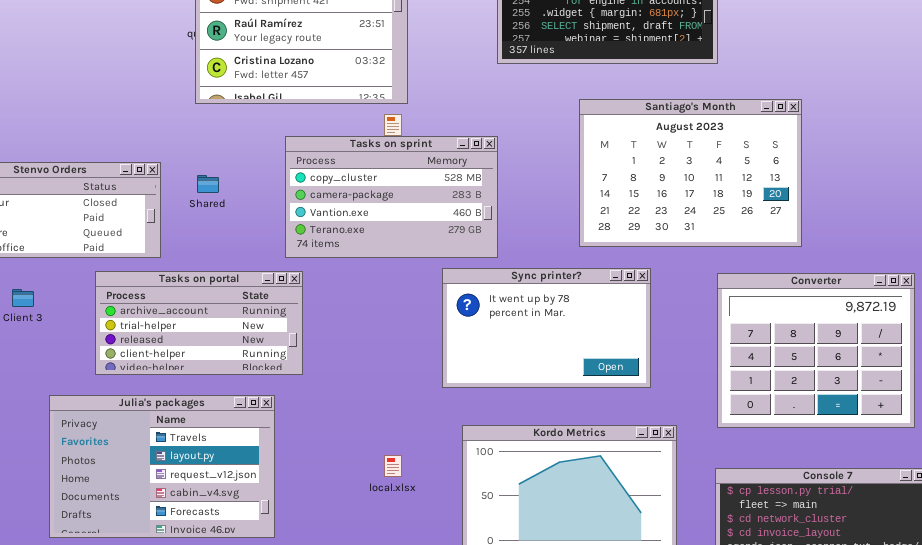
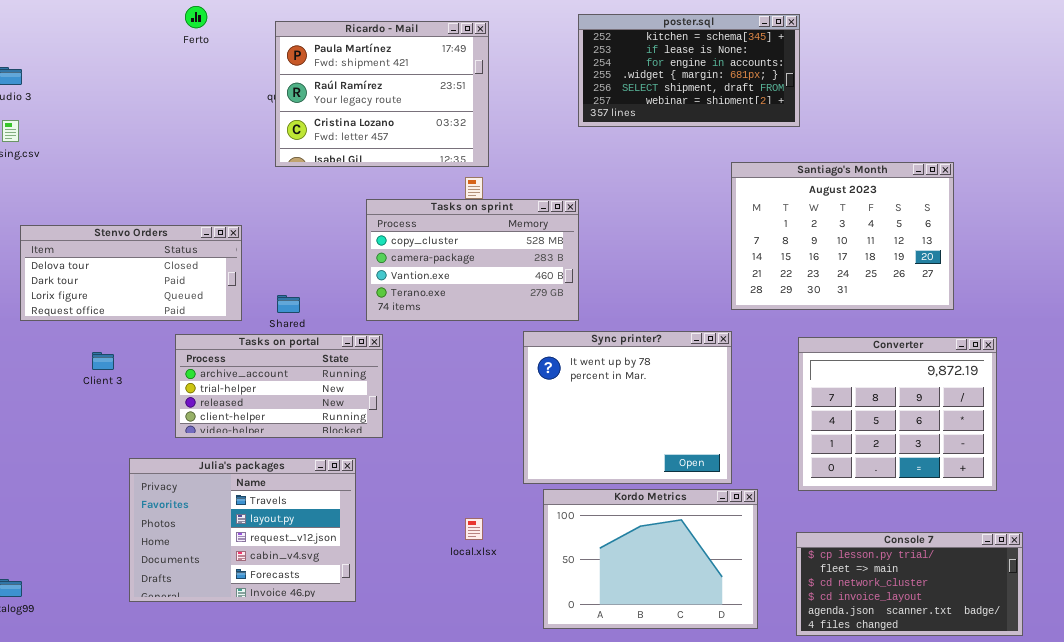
Santiago's Month: [579,99,802,247] -> [731,162,954,310], moved
Shared: [197,175,219,193] -> [277,295,300,313], moved
Sync printer?: [442,268,651,388] -> [523,331,732,484], resized

